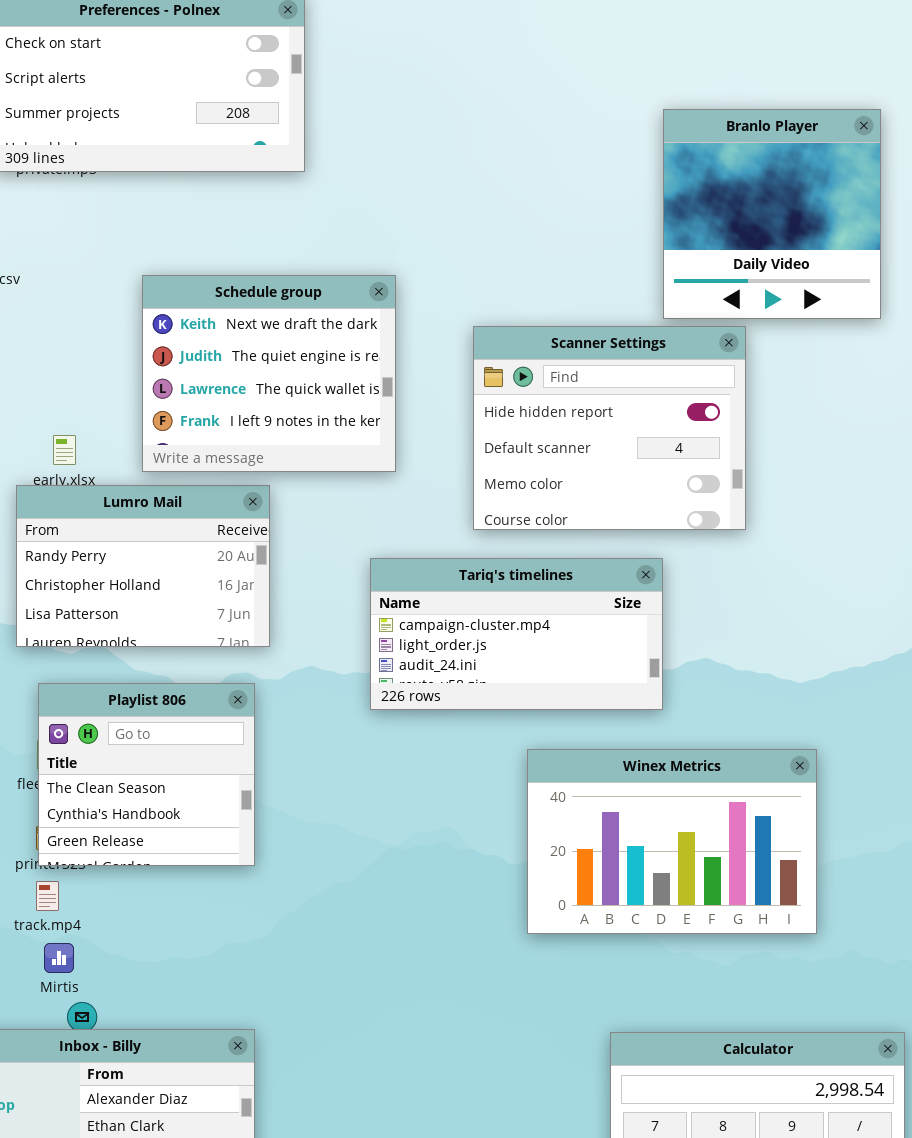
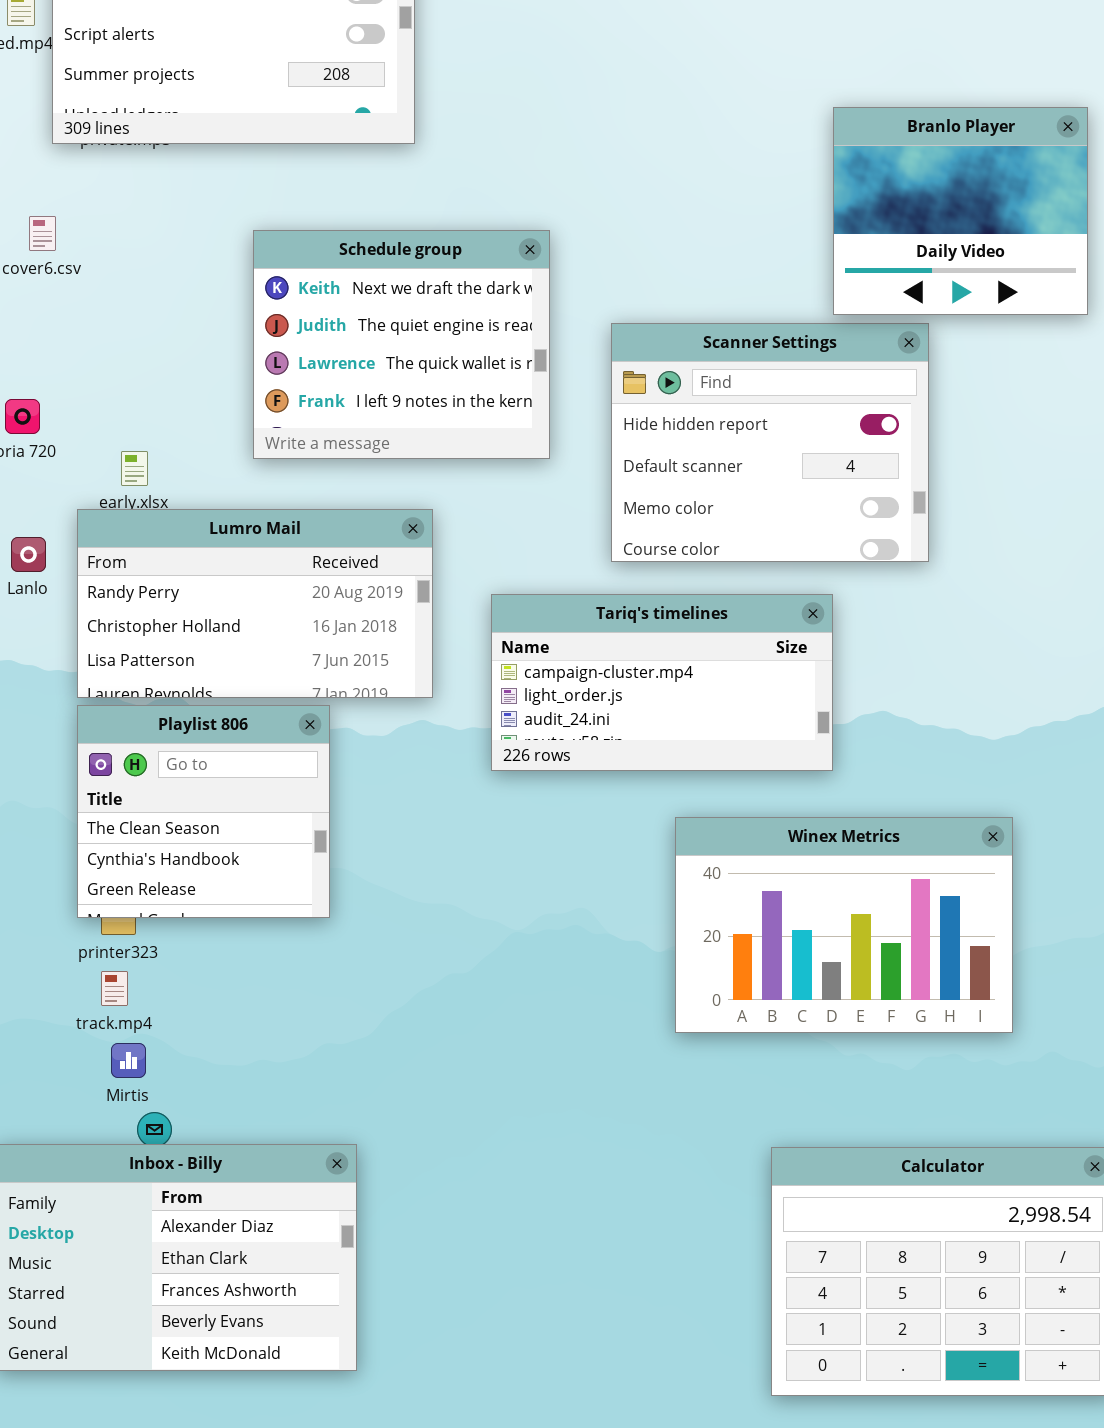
Branlo Player: [663,109,881,319] -> [833,107,1088,315], resized
Schedule group: [142,275,396,472] -> [253,230,550,459], moved
Lumro Mail: [16,485,270,647] -> [77,509,433,698], resized
Playlist 806: [38,683,255,866] -> [77,705,330,918], moved

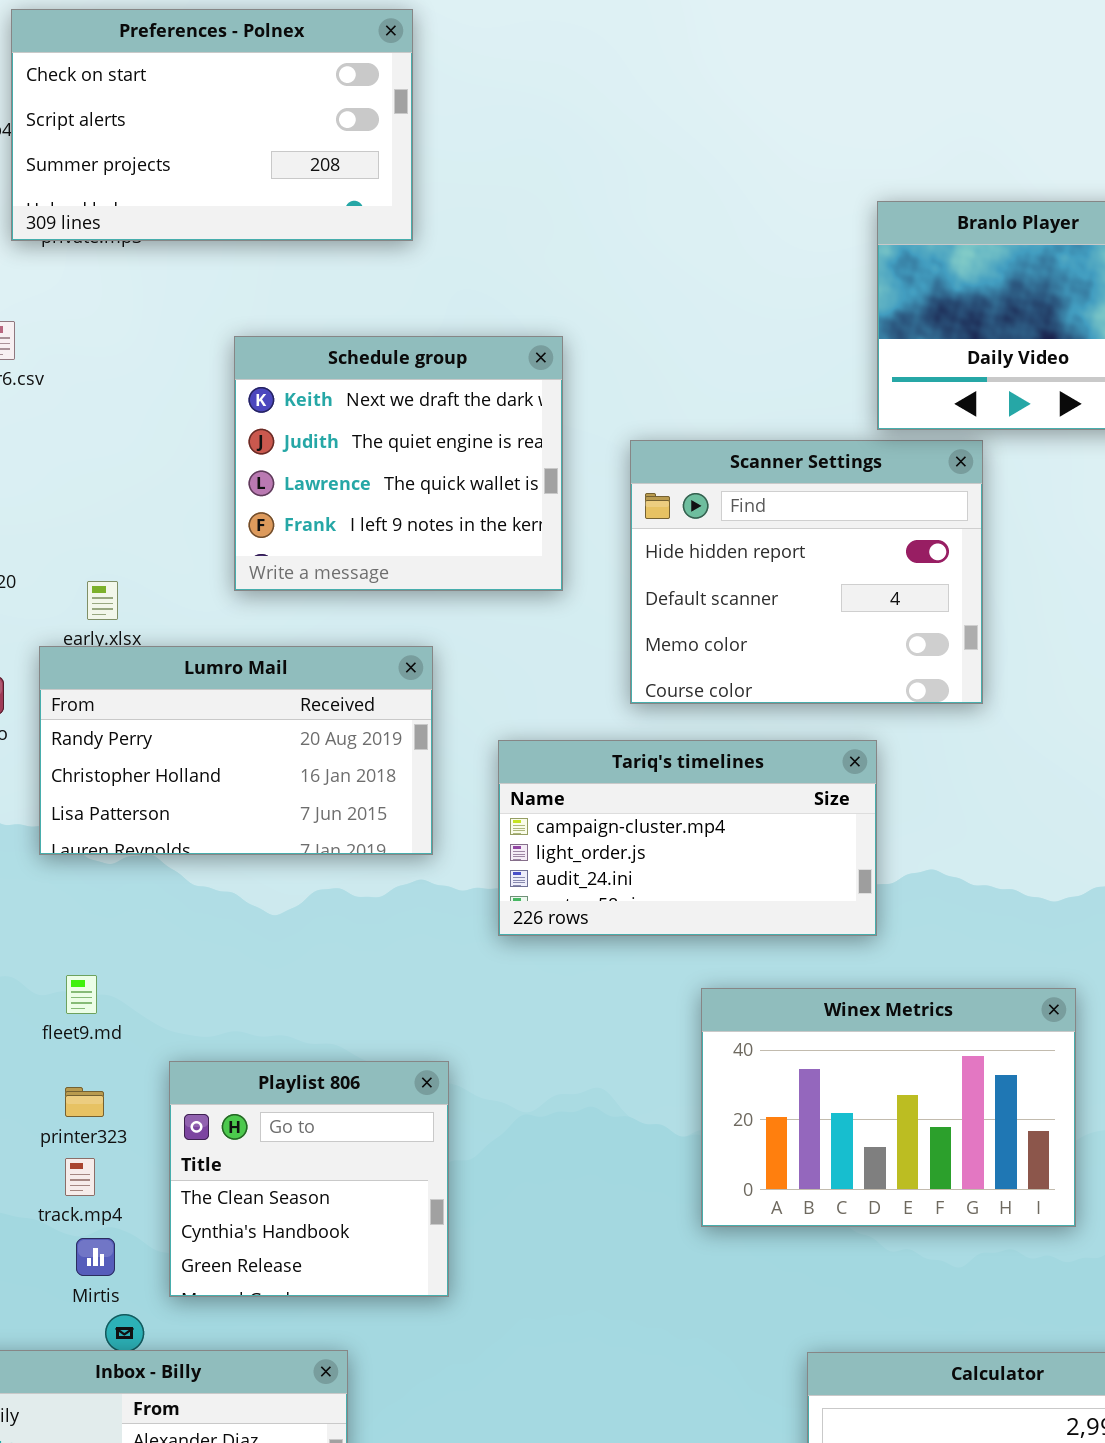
Playlist 806: [77,705,330,918] -> [169,1061,449,1297], moved

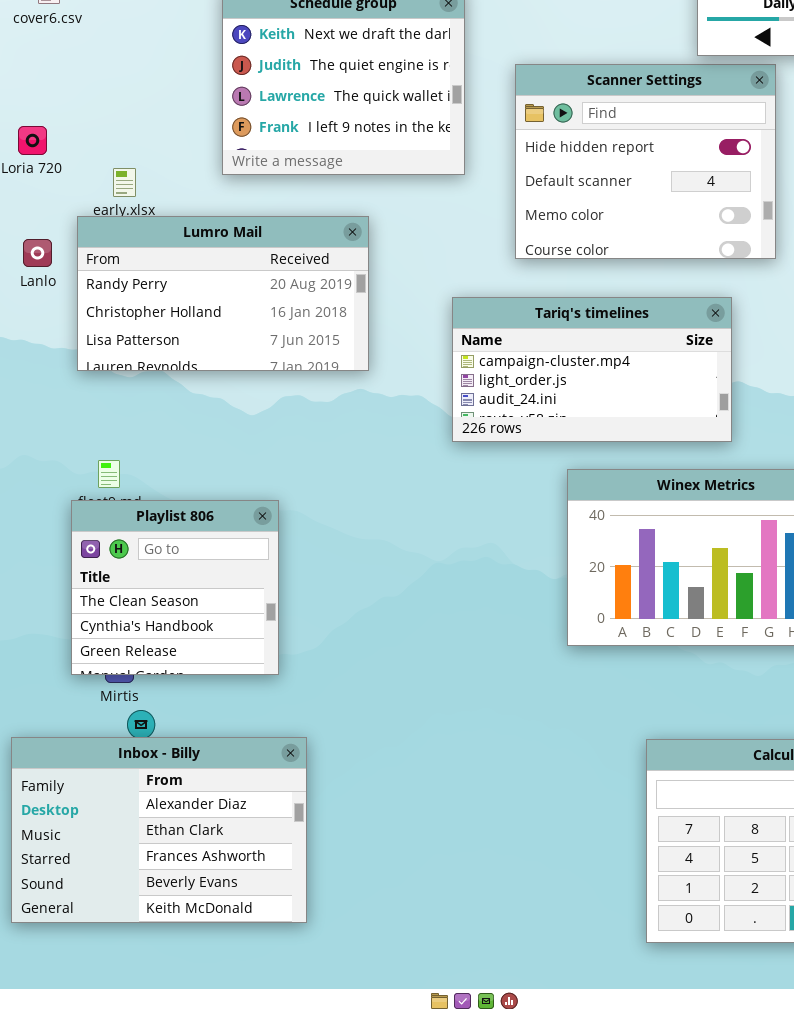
Tariq's timelines: [498,740,877,936] -> [452,297,732,442], moved
Playlist 806: [169,1061,449,1297] -> [71,500,279,675], moved

